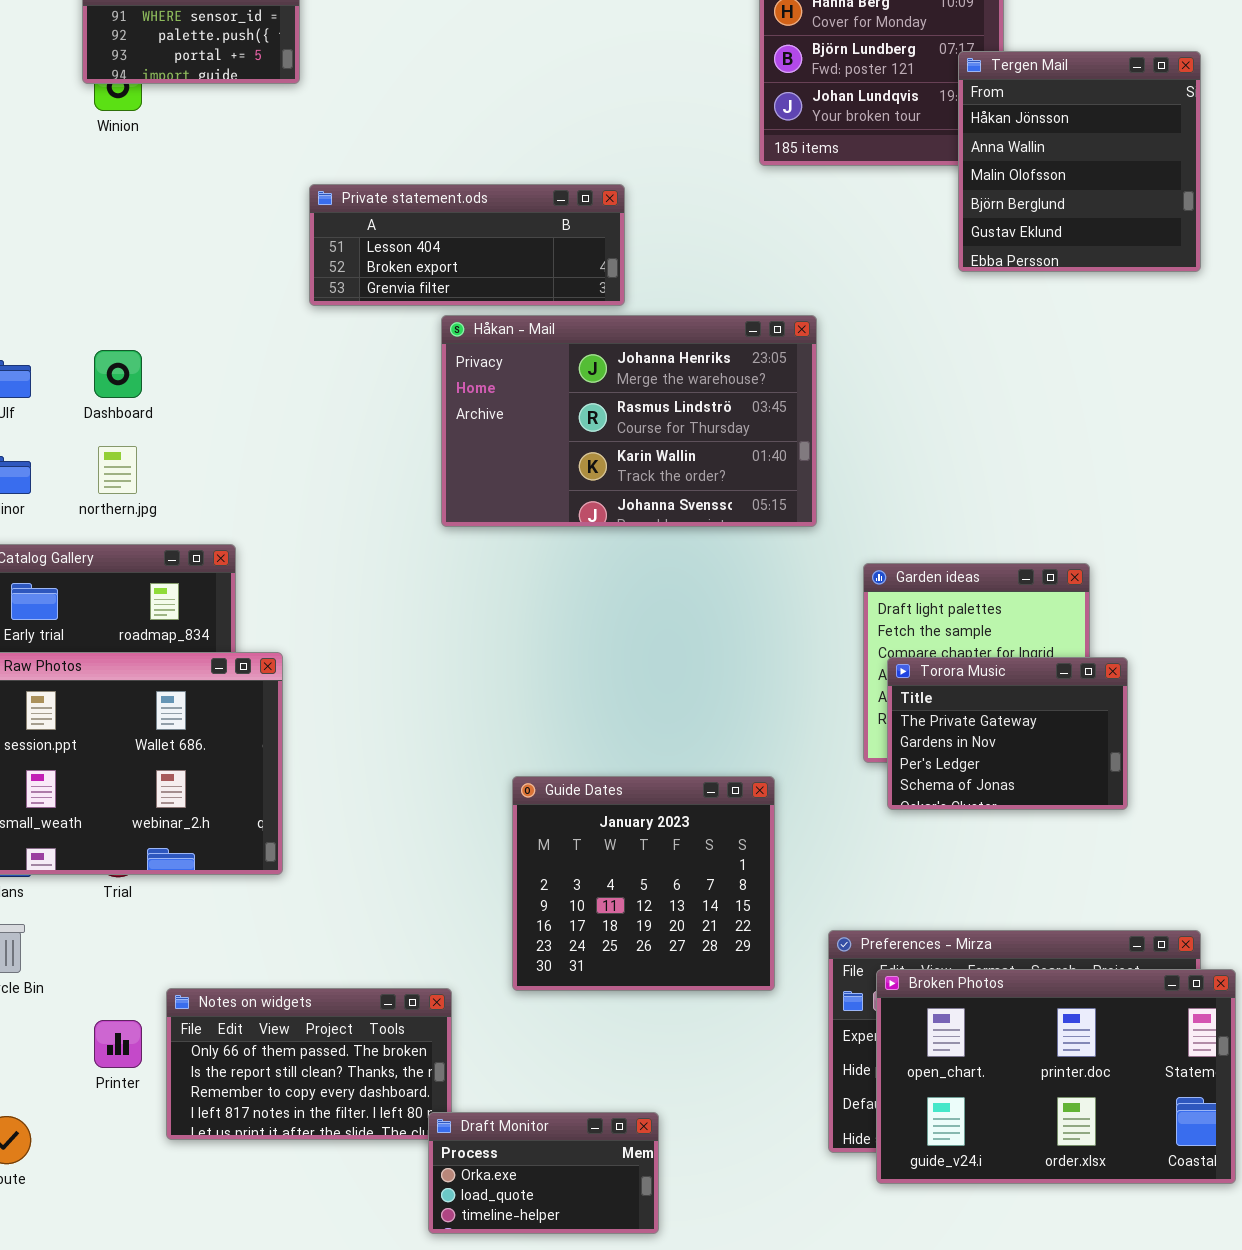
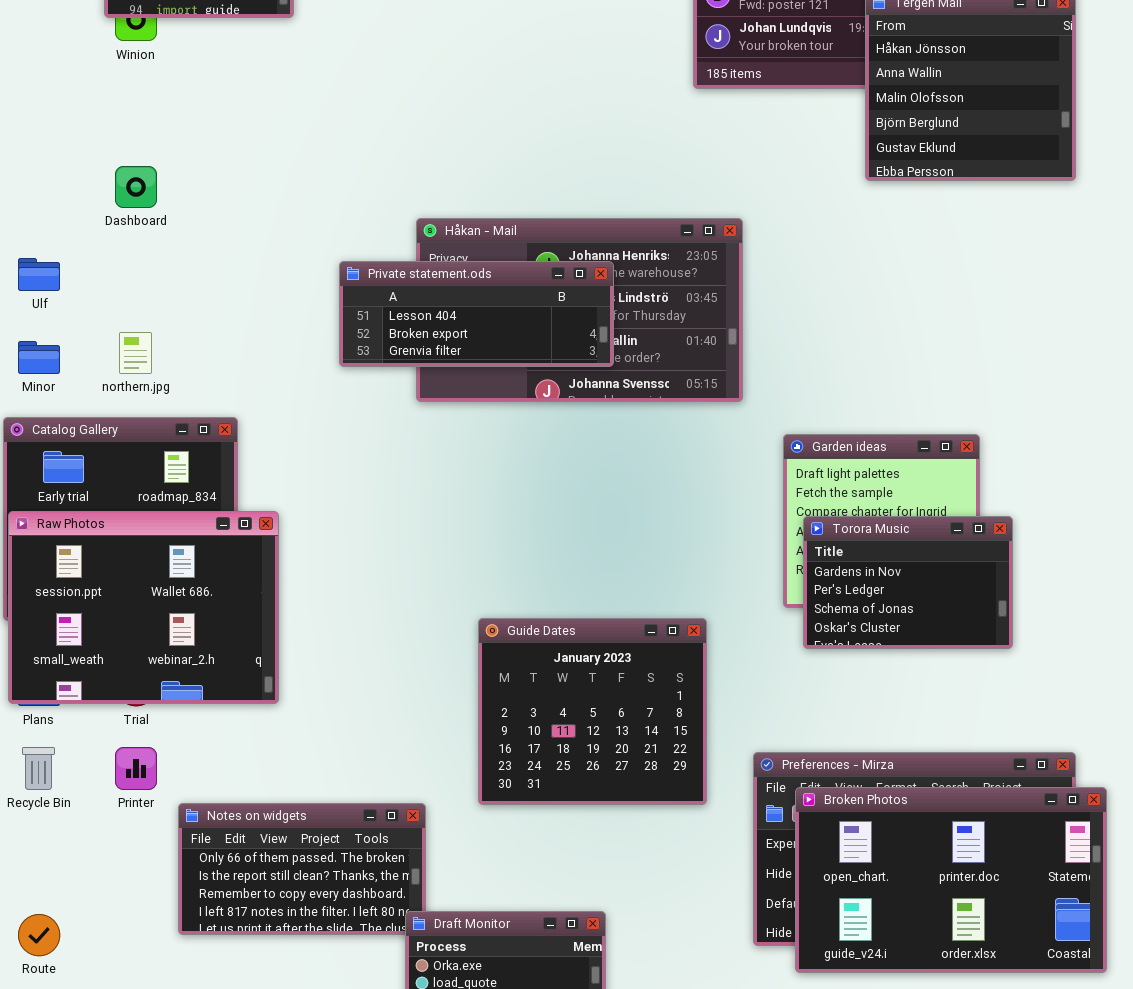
Private statement.ods: [309,184,625,306] -> [339,261,614,367], moved
Dashboard: [94,350,142,398] -> [115,166,157,208], moved
Torora Music: [887,657,1128,810] -> [803,516,1013,649], scrolled down 1 row
Printer: [94,1020,142,1068] -> [115,747,157,790], moved

